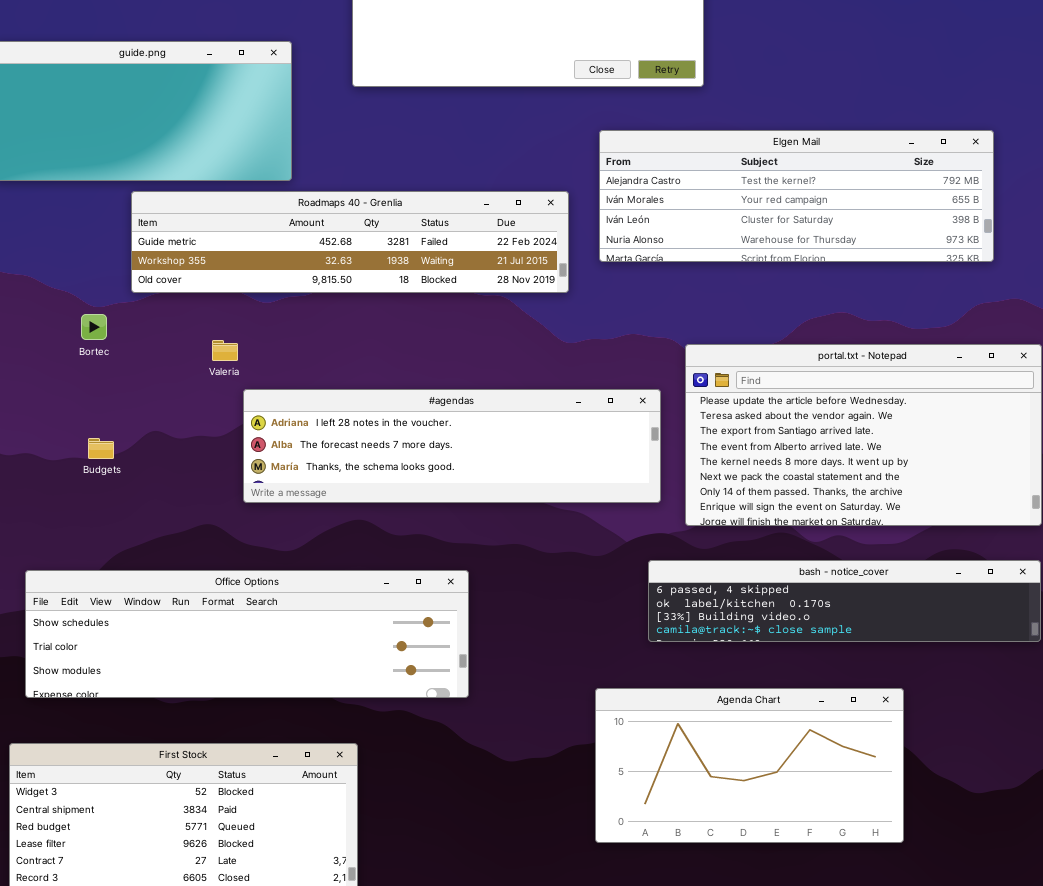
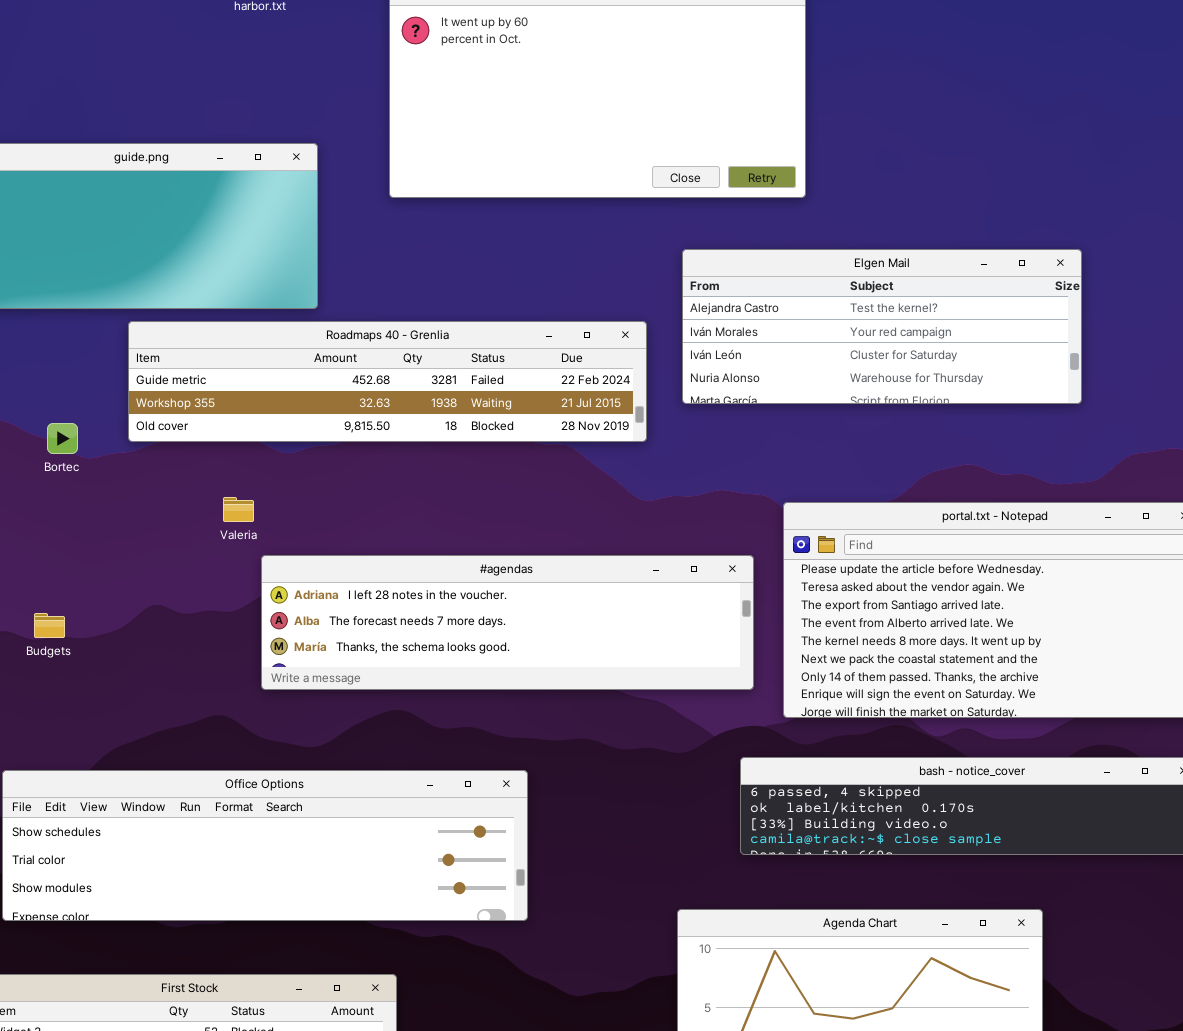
Elgen Mail: [599,130,994,262] -> [682,249,1082,404], resized
Bortec: [81,314,107,340] -> [47,423,78,454], moved
Budgets: [88,438,114,459] -> [34,613,65,638], moved

